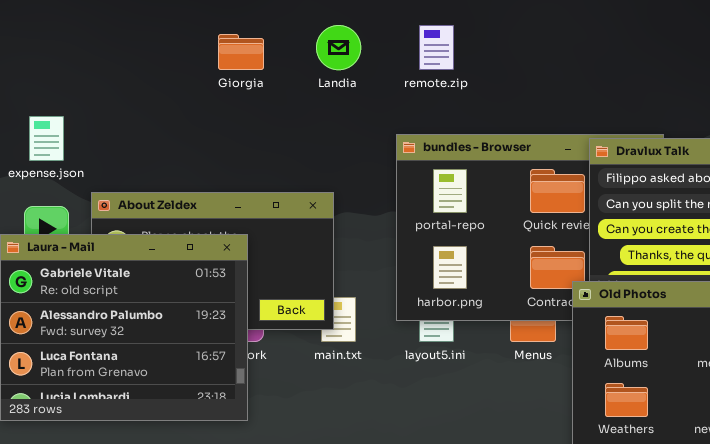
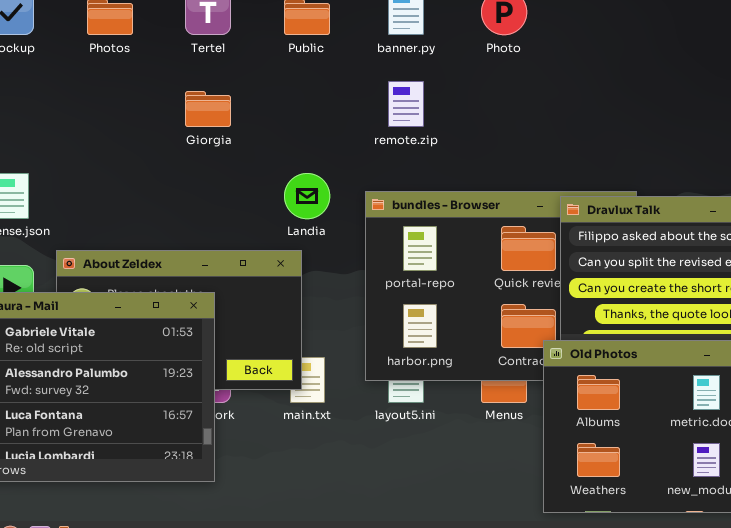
Landia: [316,25,361,70] -> [284,173,330,219], moved

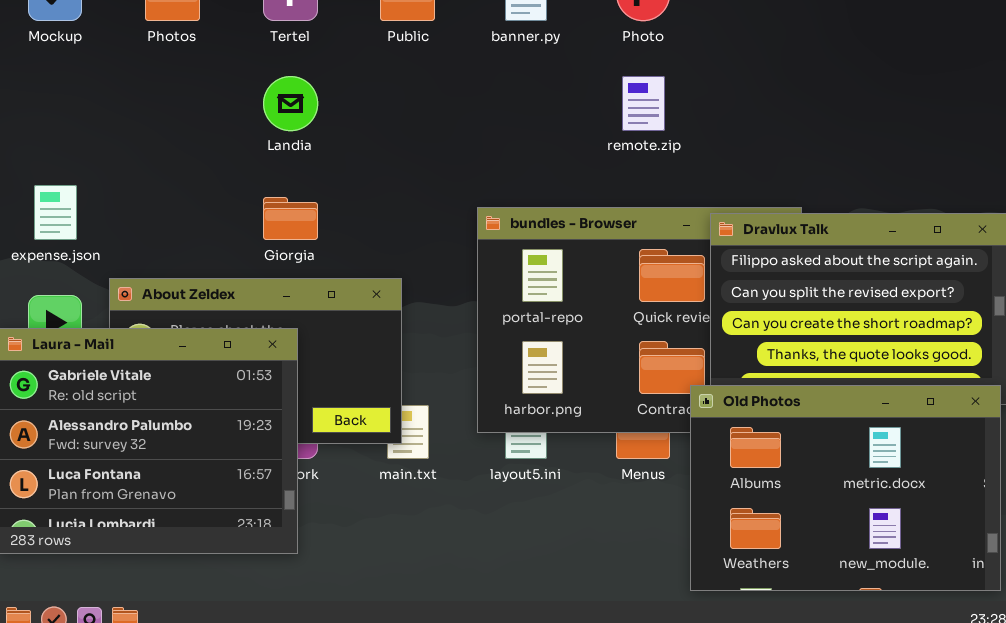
remote.zip: [388,81,424,127] -> [622,76,665,131], moved
Giorgia: [185,91,231,127] -> [263,197,318,240], moved
Landia: [284,173,330,219] -> [263,76,318,131], moved

